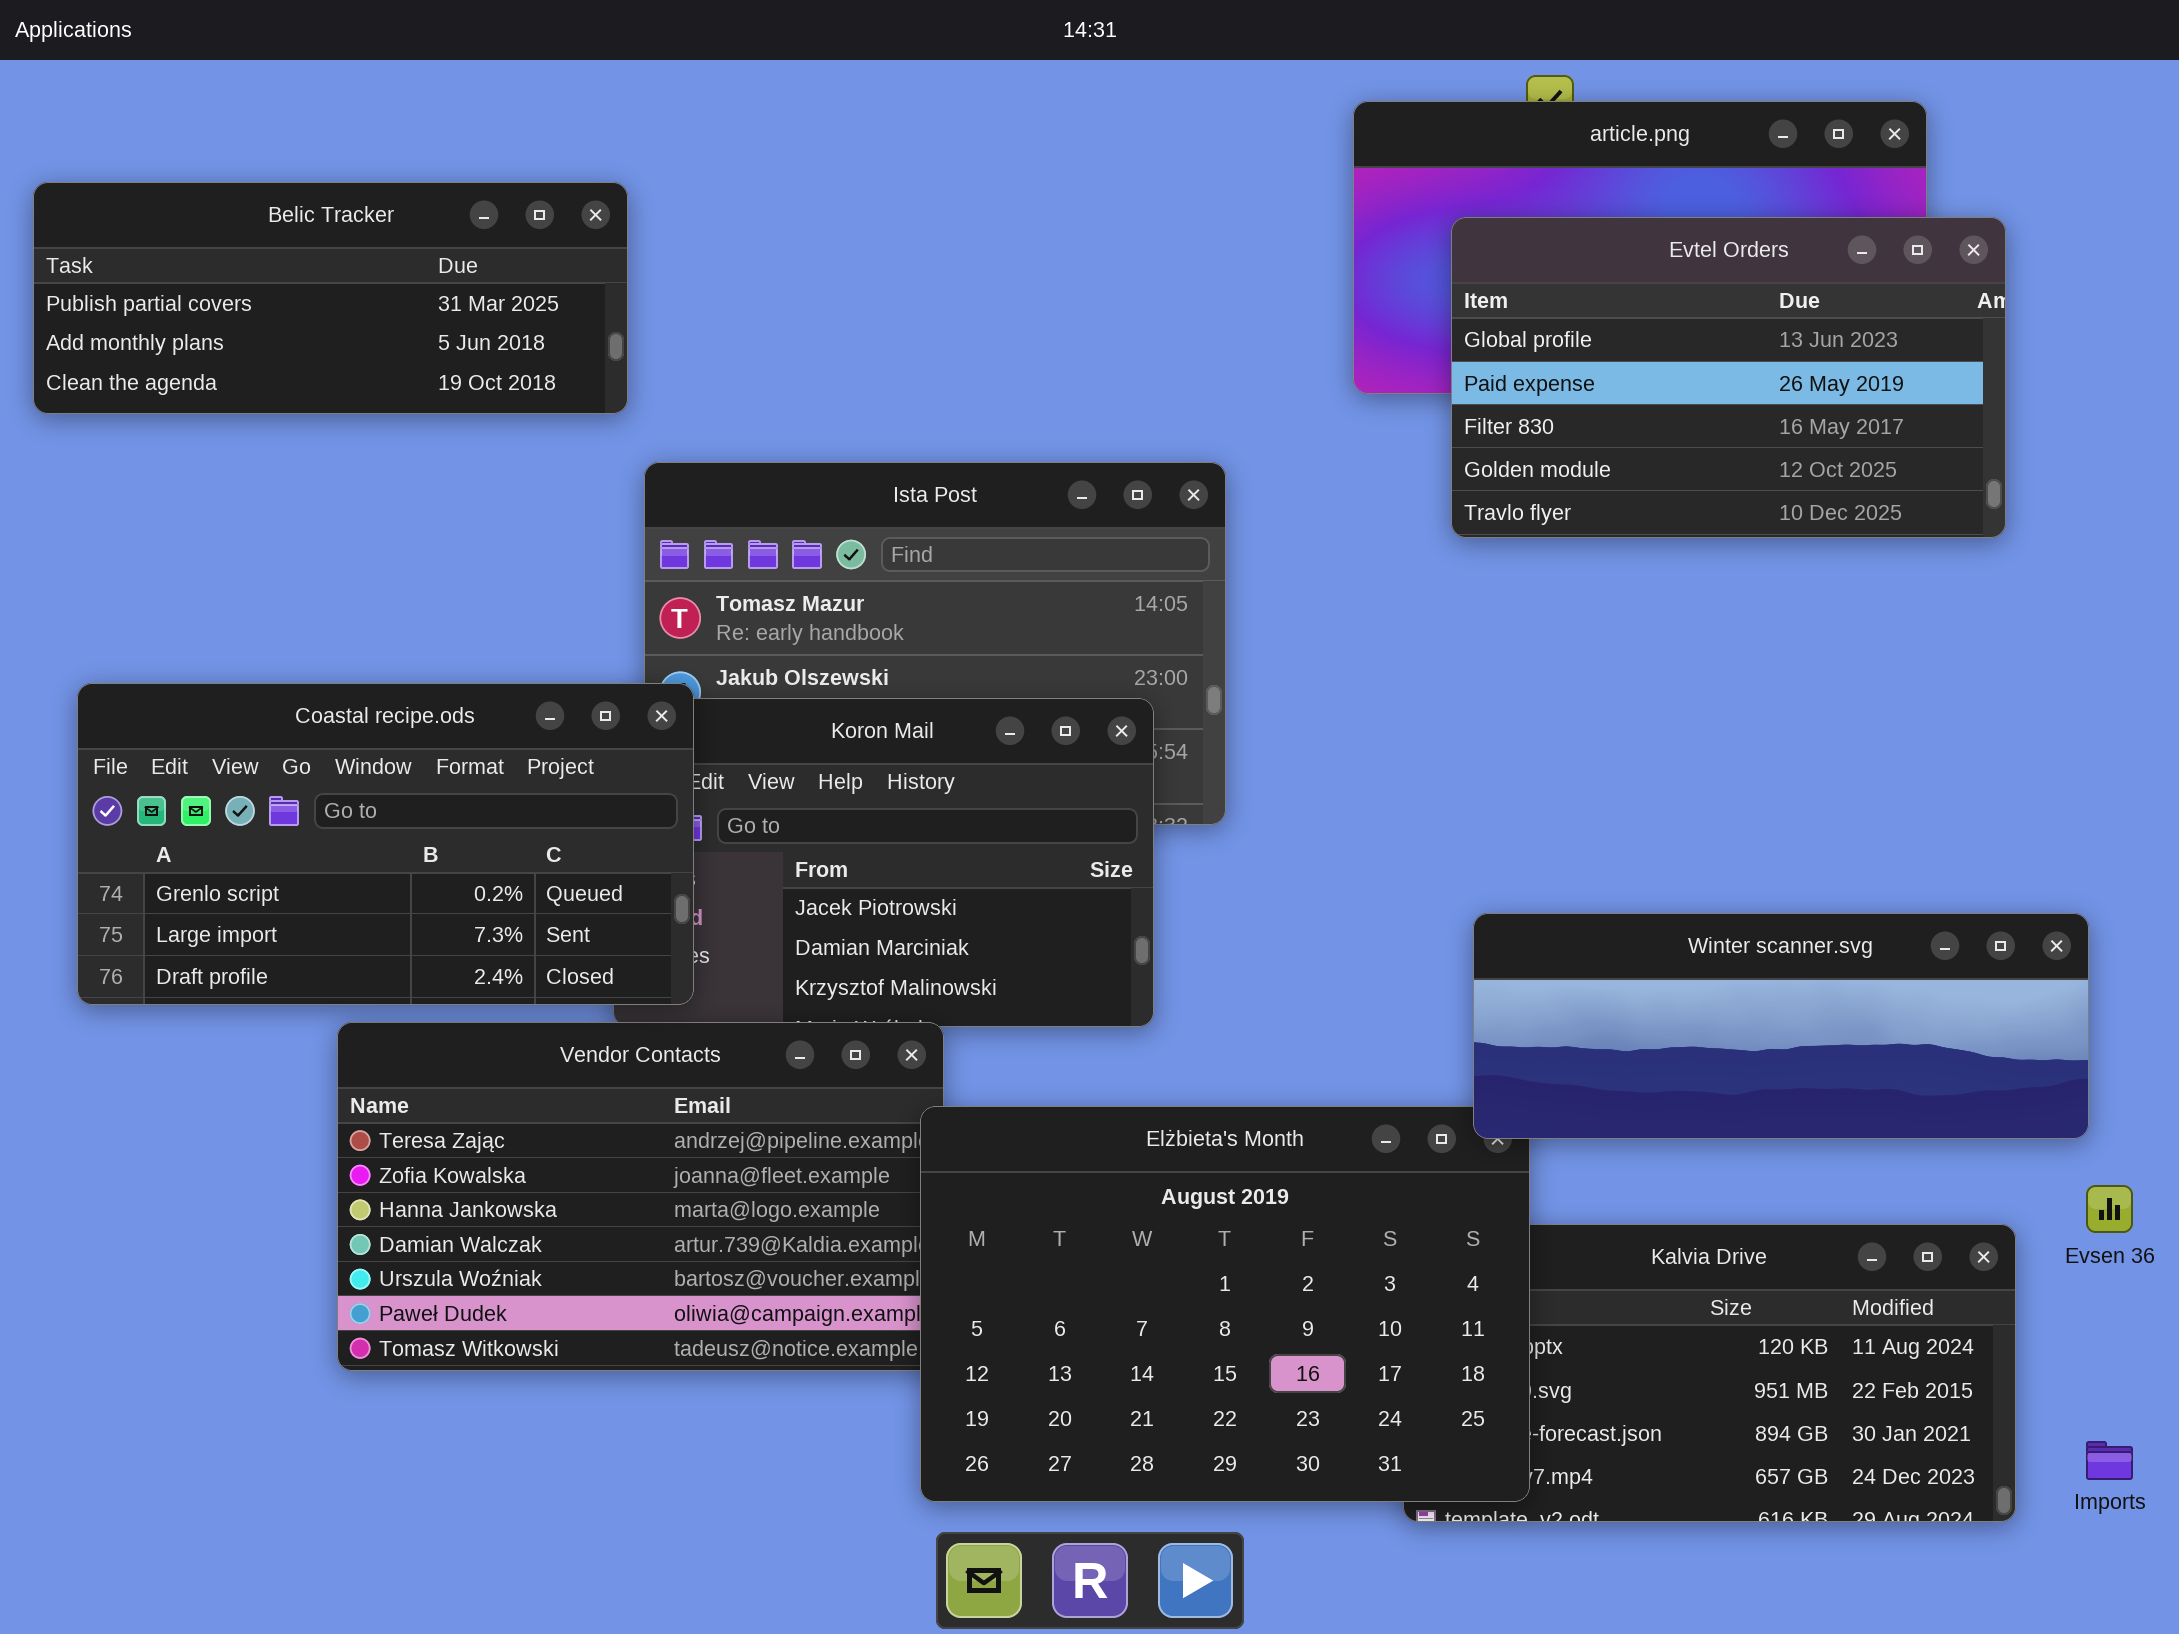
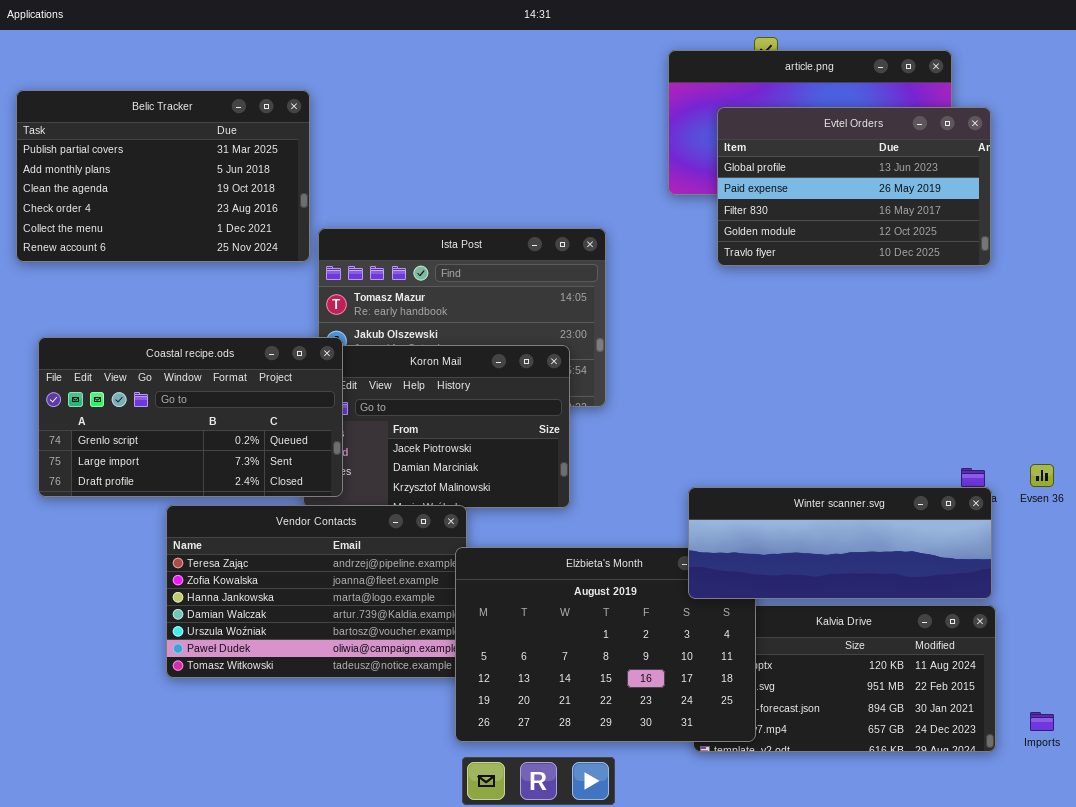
Belic Tracker: [33,182,628,414] -> [16,90,310,262], resized
Winter scanner.svg: [1473,913,2089,1139] -> [688,487,992,599], moved
Evsen 36: [2086,1185,2133,1233] -> [1030,464,1054,487], moved

